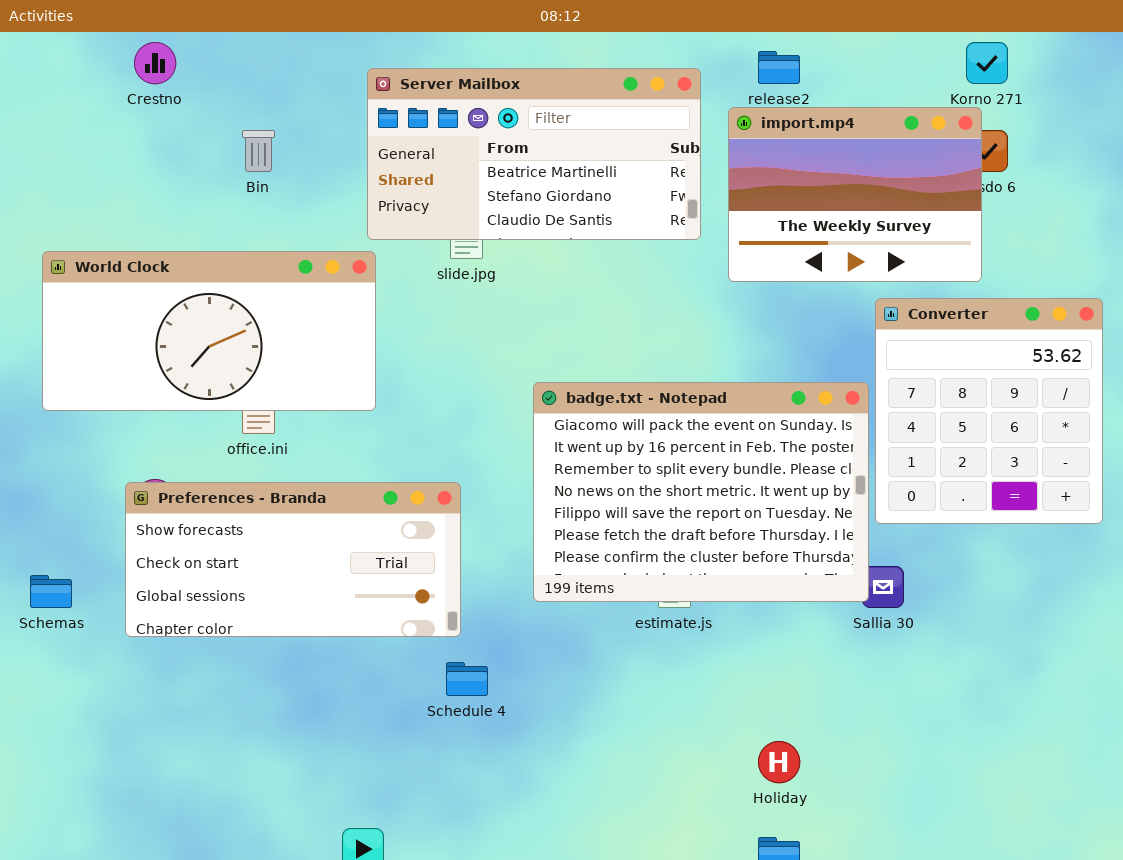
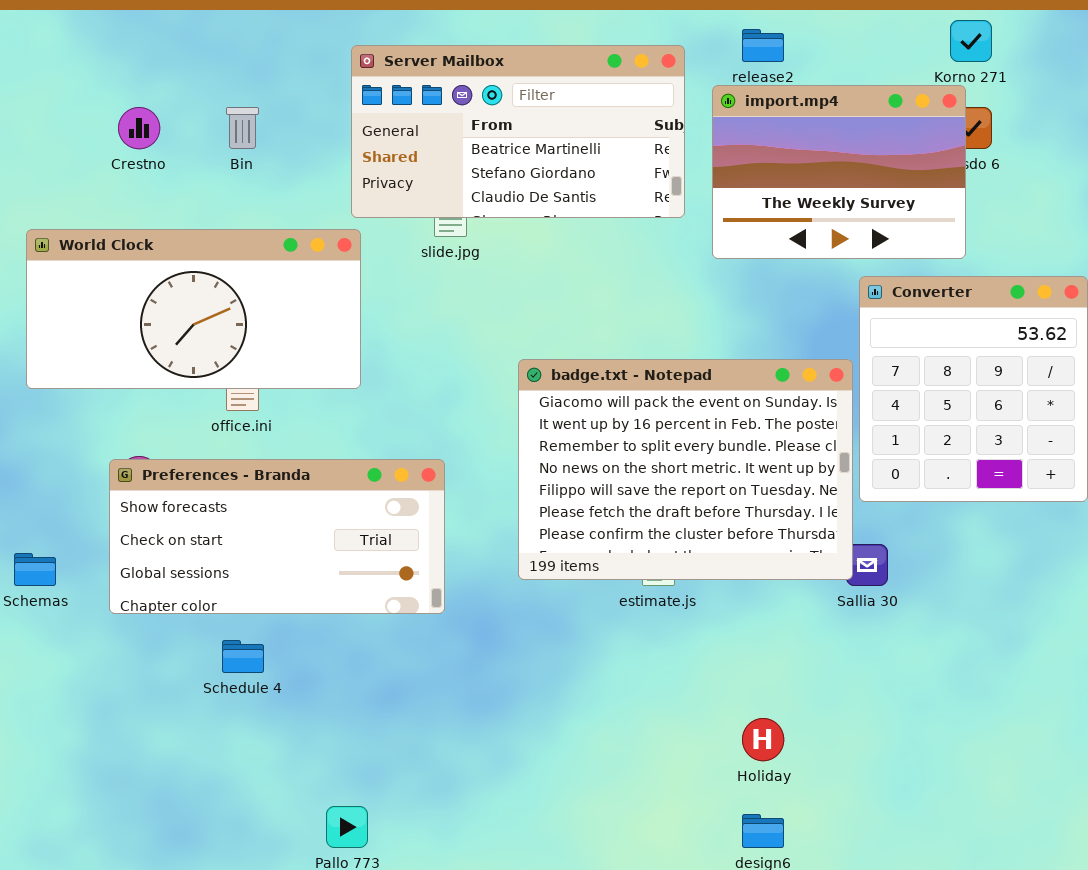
Crestno: [134,42,176,84] -> [118,107,160,149], moved
Schedule 4: [446,662,488,696] -> [222,640,264,673], moved

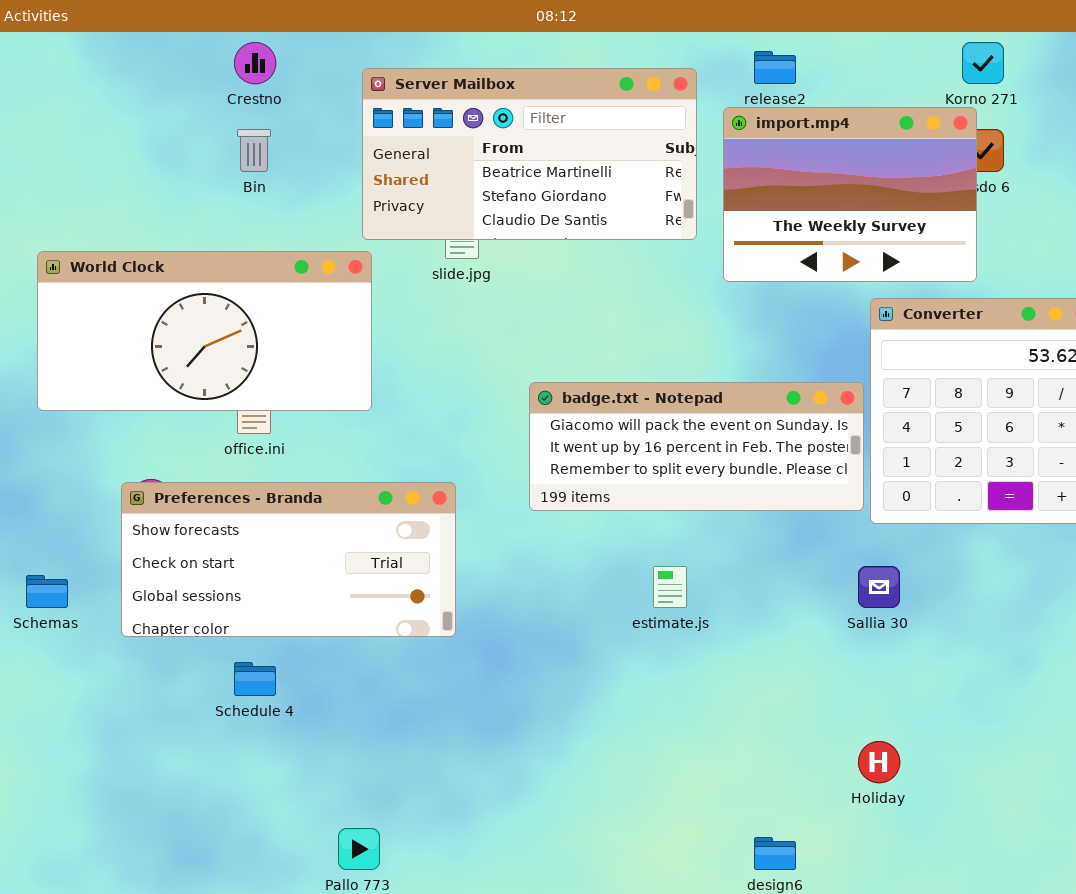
Crestno: [118,107,160,149] -> [234,42,276,84], moved
badge.txt - Notepad: [518,359,853,580] -> [529,382,864,511], resized
Holiday: [742,718,784,761] -> [858,741,900,783], moved

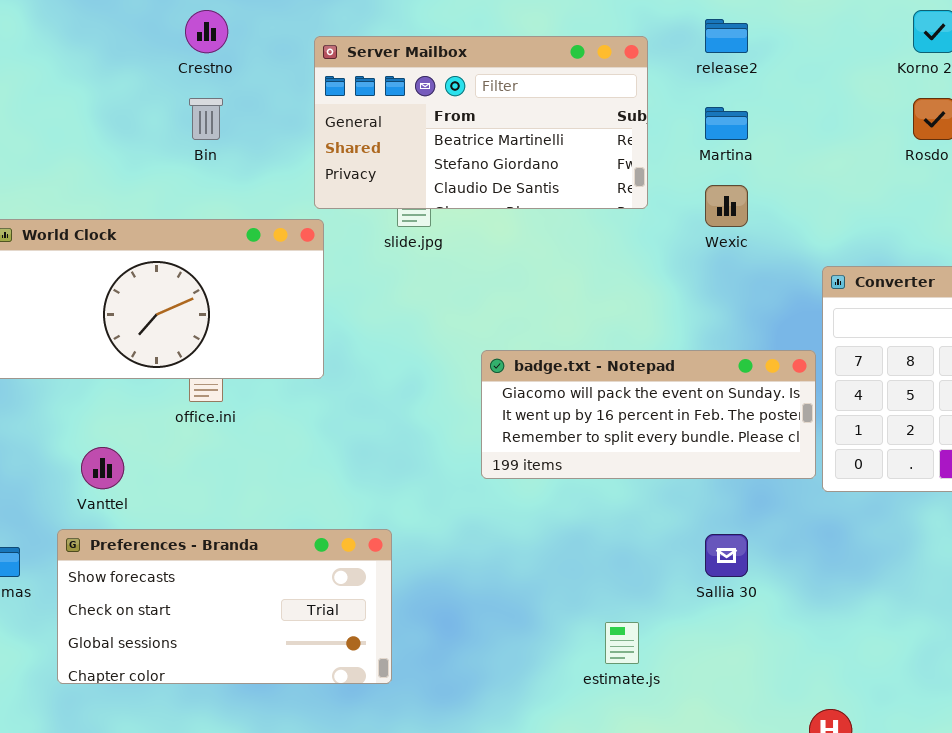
import.mp4: [723,107,977,282] -> none, closed
Preferences - Branda: [121,482,456,637] -> [57,529,392,684], moved
estimate.js: [653,566,687,608] -> [605,622,639,664], moved
Sallia 30: [858,566,900,608] -> [705,534,748,577], moved

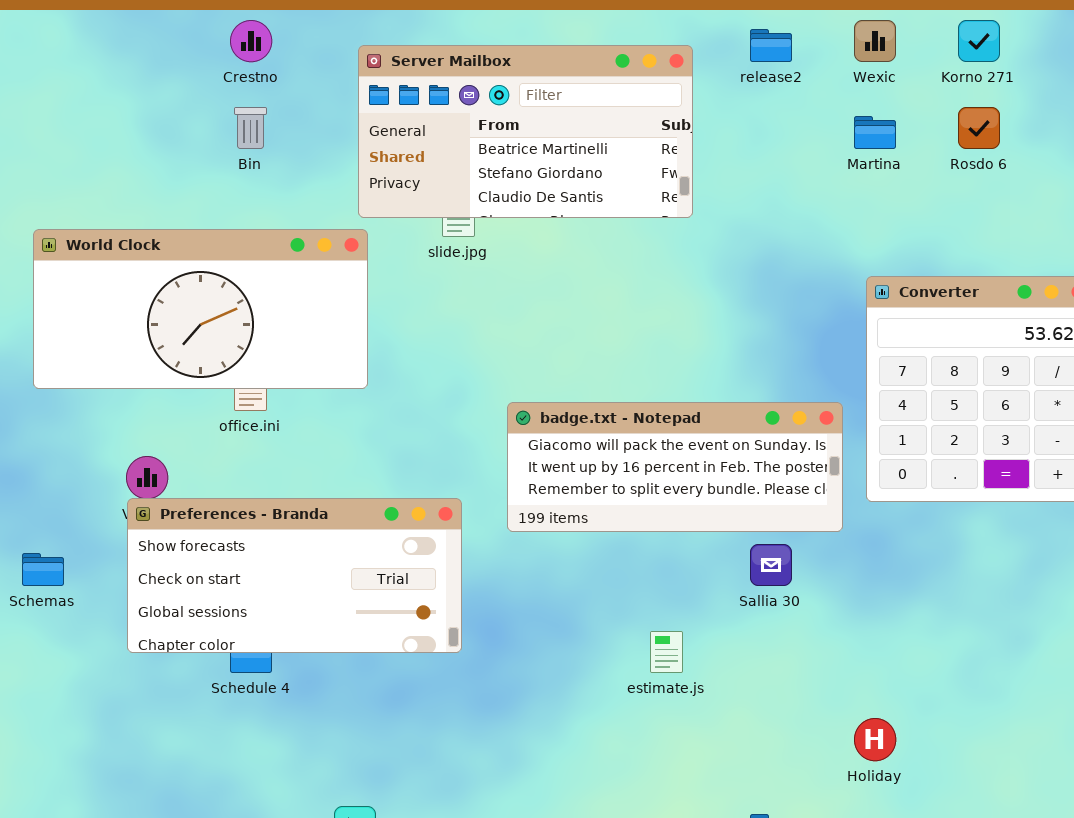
Martina: [705,107,748,140] -> [854,116,896,149], moved
Wexic: [705,185,748,227] -> [854,20,896,62], moved
badge.txt - Notepad: [481,350,816,479] -> [507,402,843,532], moved
Preferences - Branda: [57,529,392,684] -> [127,498,462,653], moved

